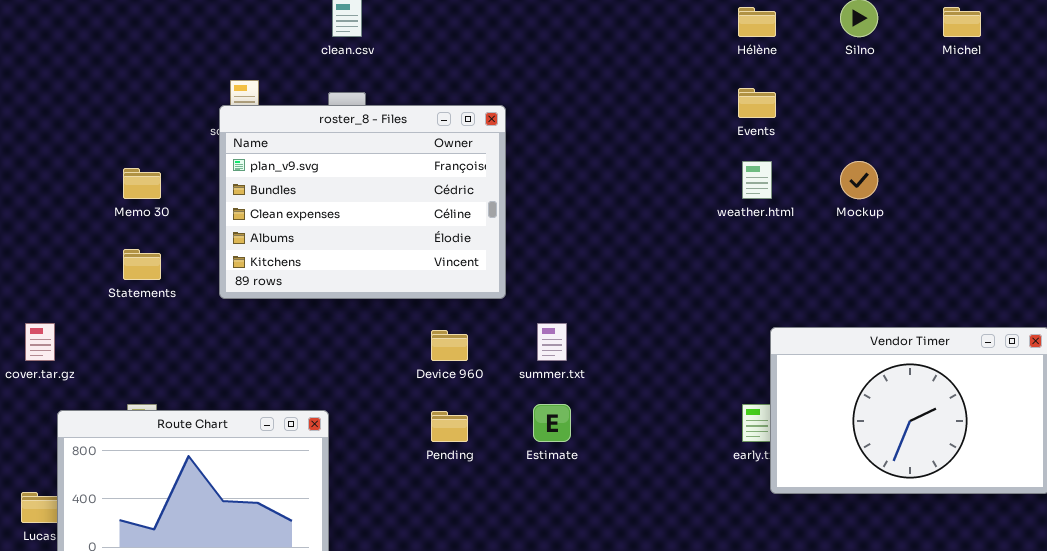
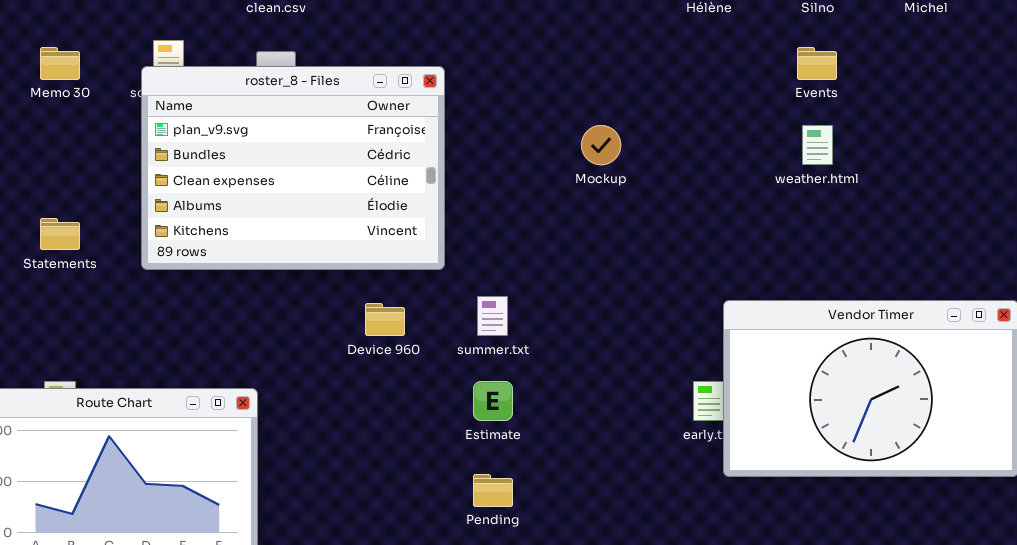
Events: [738,88,776,118] -> [797,47,837,80], moved
weather.html: [742,161,772,199] -> [802,125,833,165], moved
Mockup: [840,161,878,199] -> [581,125,621,165], moved
Memo 30: [123,168,161,199] -> [40,47,80,80], moved
Pending: [431,411,468,442] -> [473,474,513,507], moved

